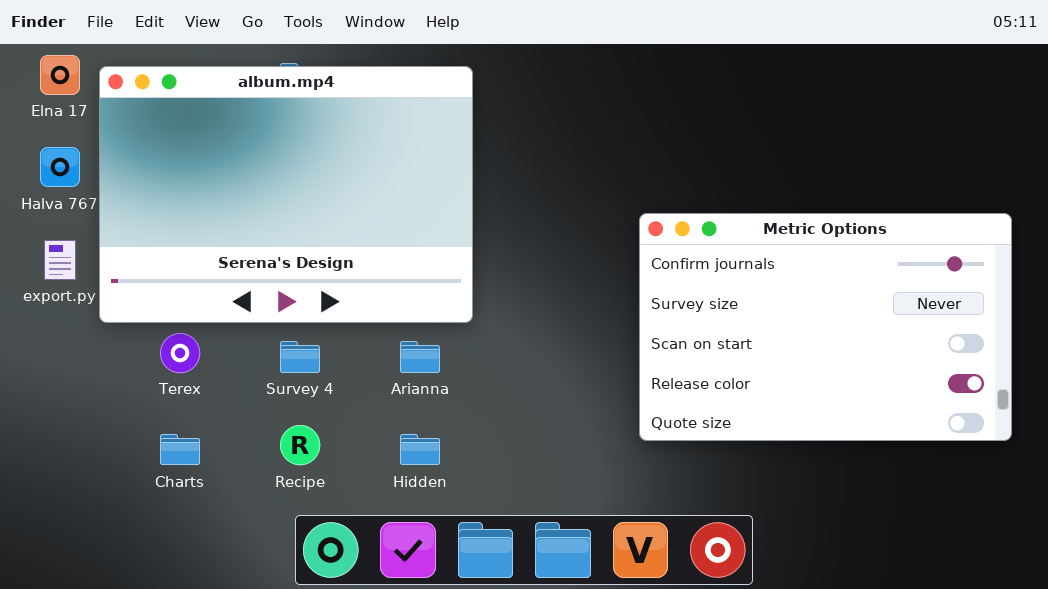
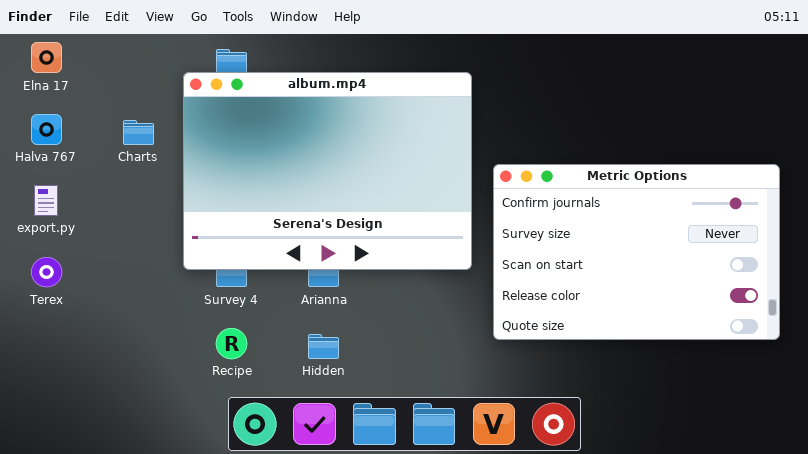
album.mp4: [99,66,473,323] -> [183,72,472,270], moved
Terex: [160,333,200,373] -> [31,257,62,287], moved
Charts: [160,434,200,465] -> [123,120,154,145], moved

